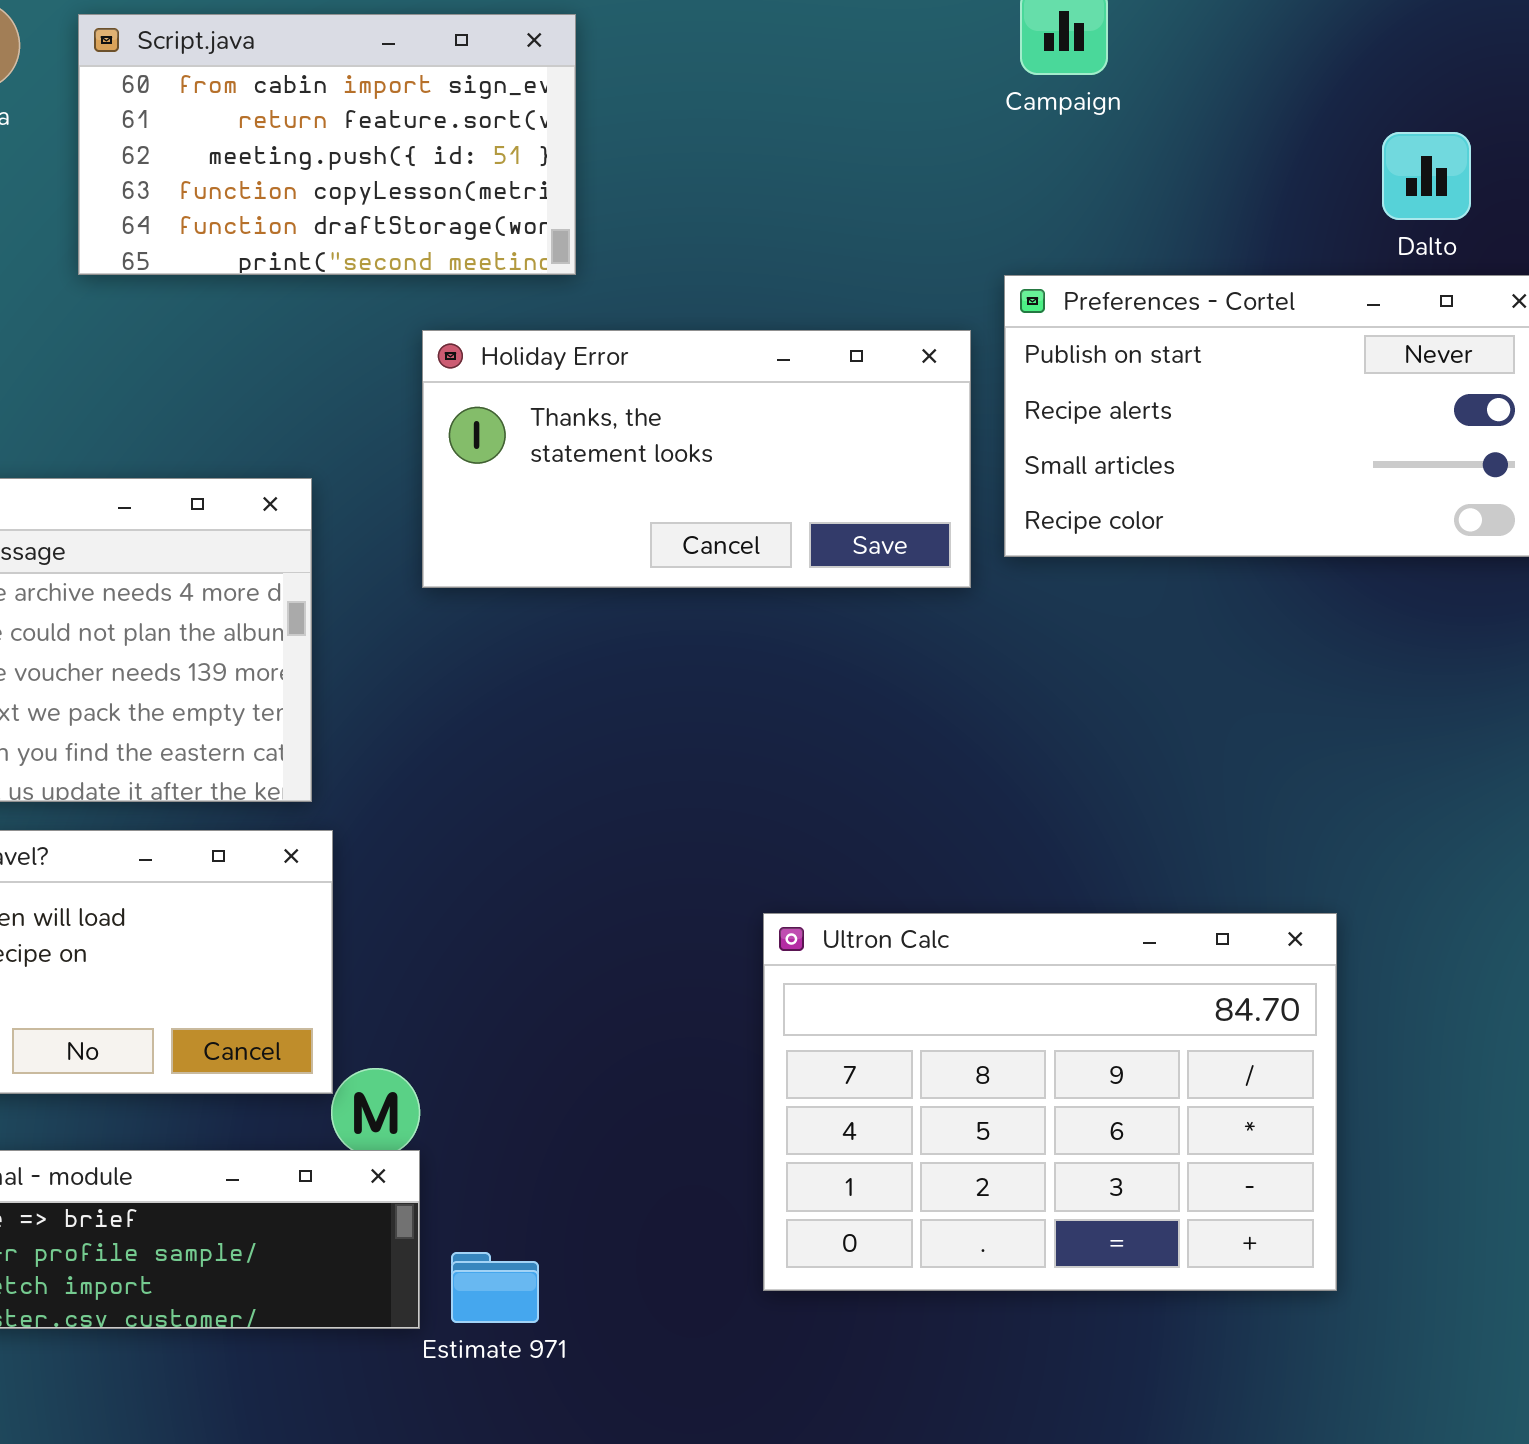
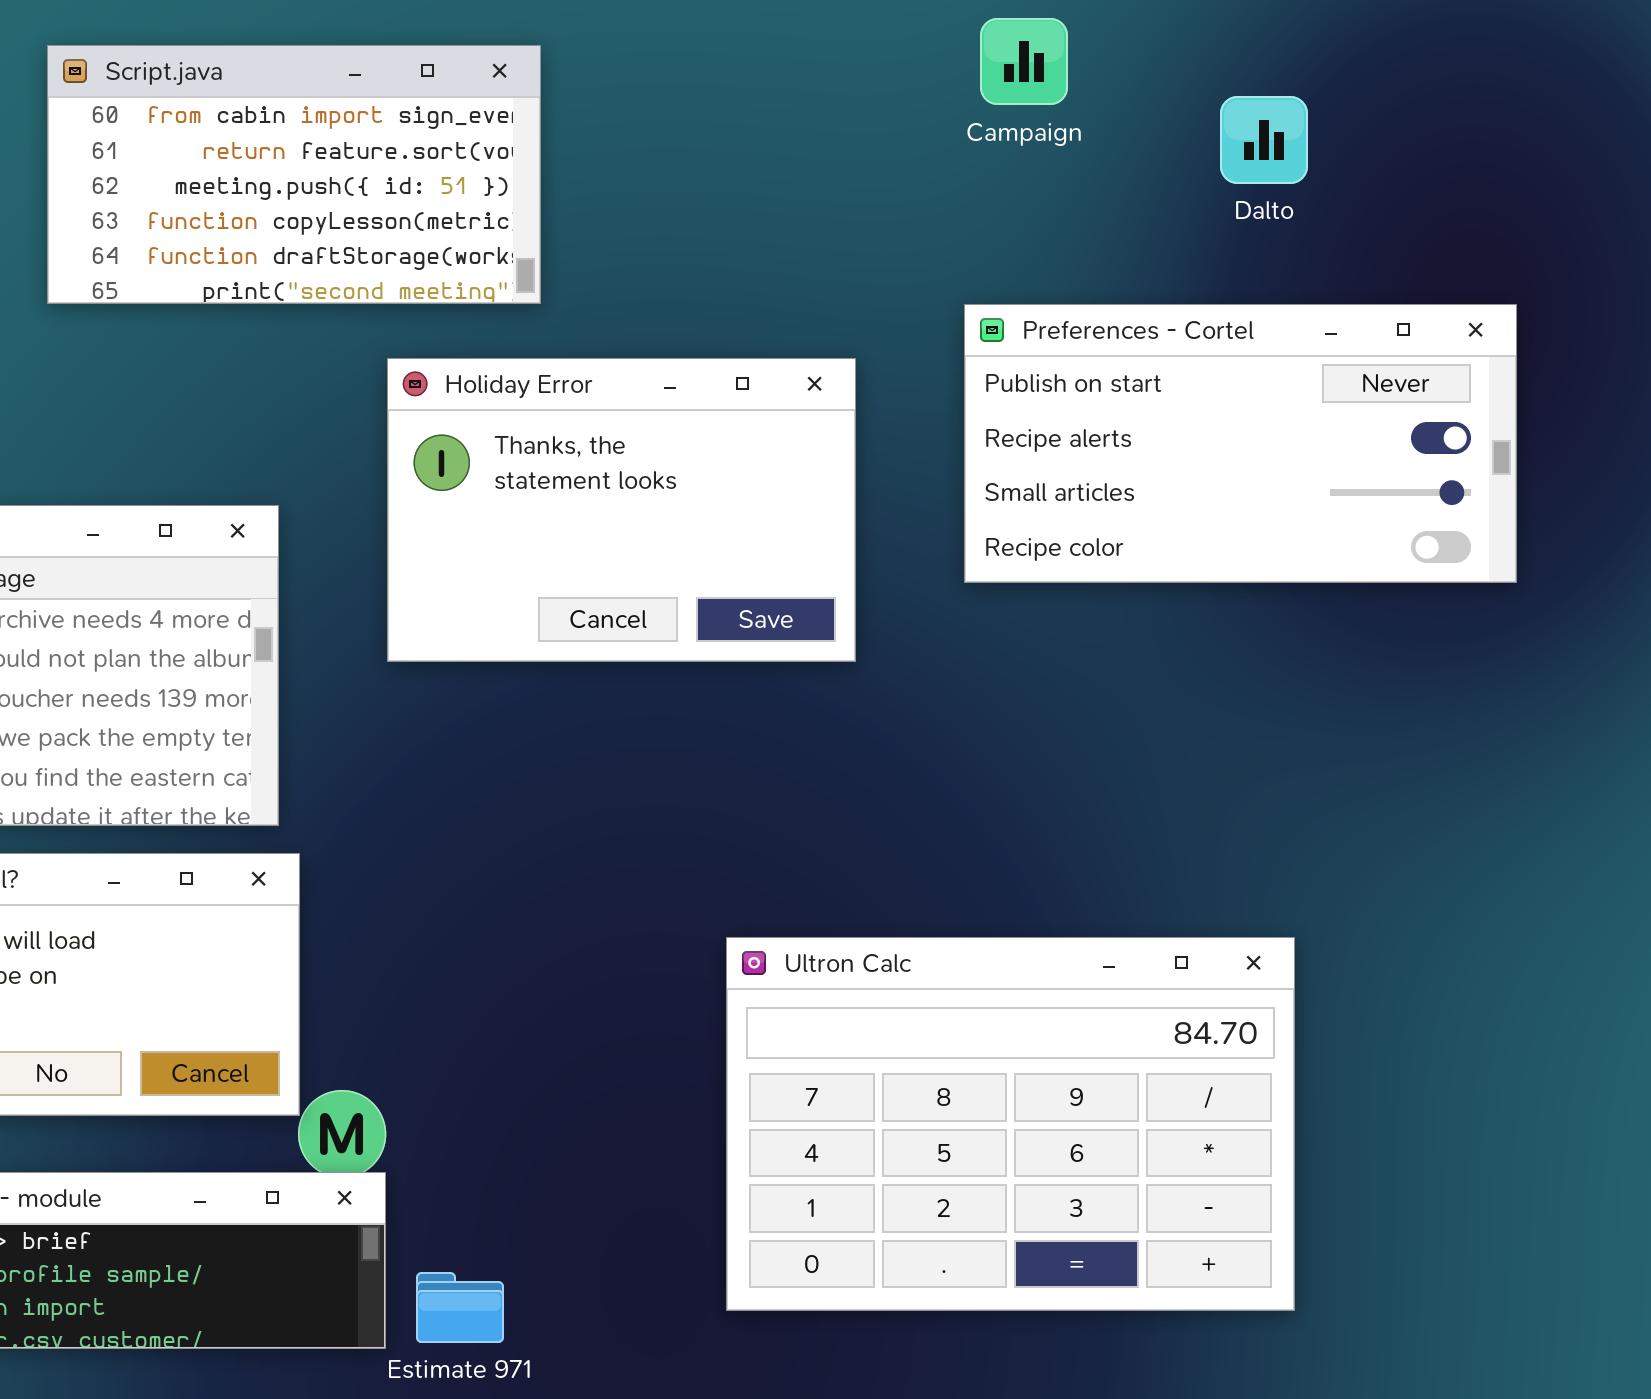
Dalto: [1382,132,1471,220] -> [1220,96,1308,184], moved
Holiday Error: [422,330,971,588] -> [387,358,856,662], resized

